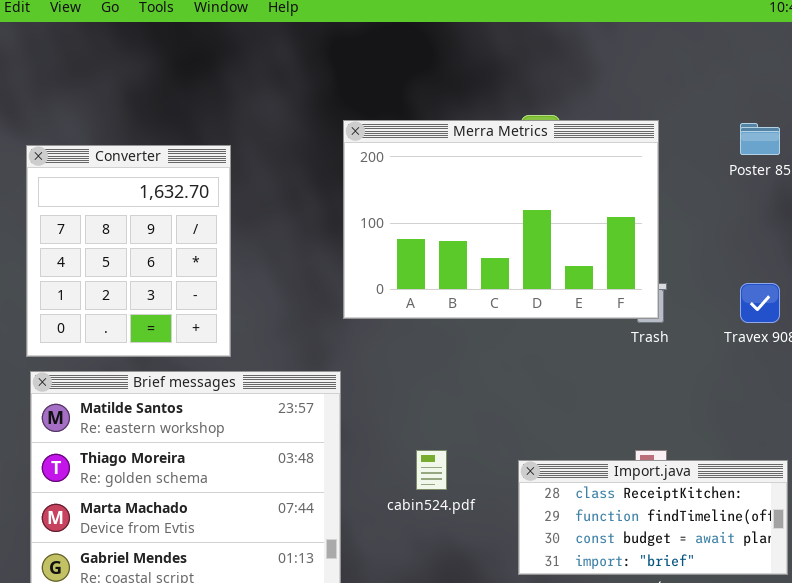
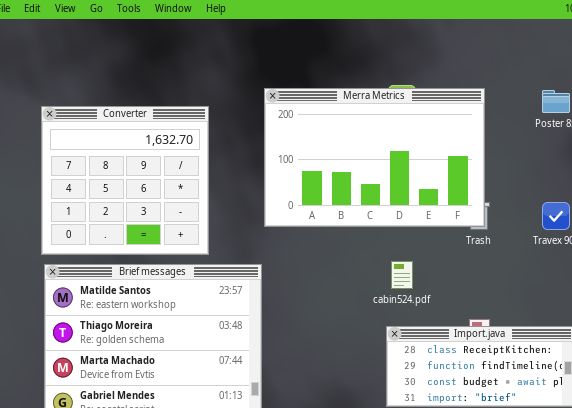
Converter: [26,145,231,357] -> [41,106,209,255], resized
cabin524.pdf: [416,450,447,490] -> [391,261,413,289], moved

